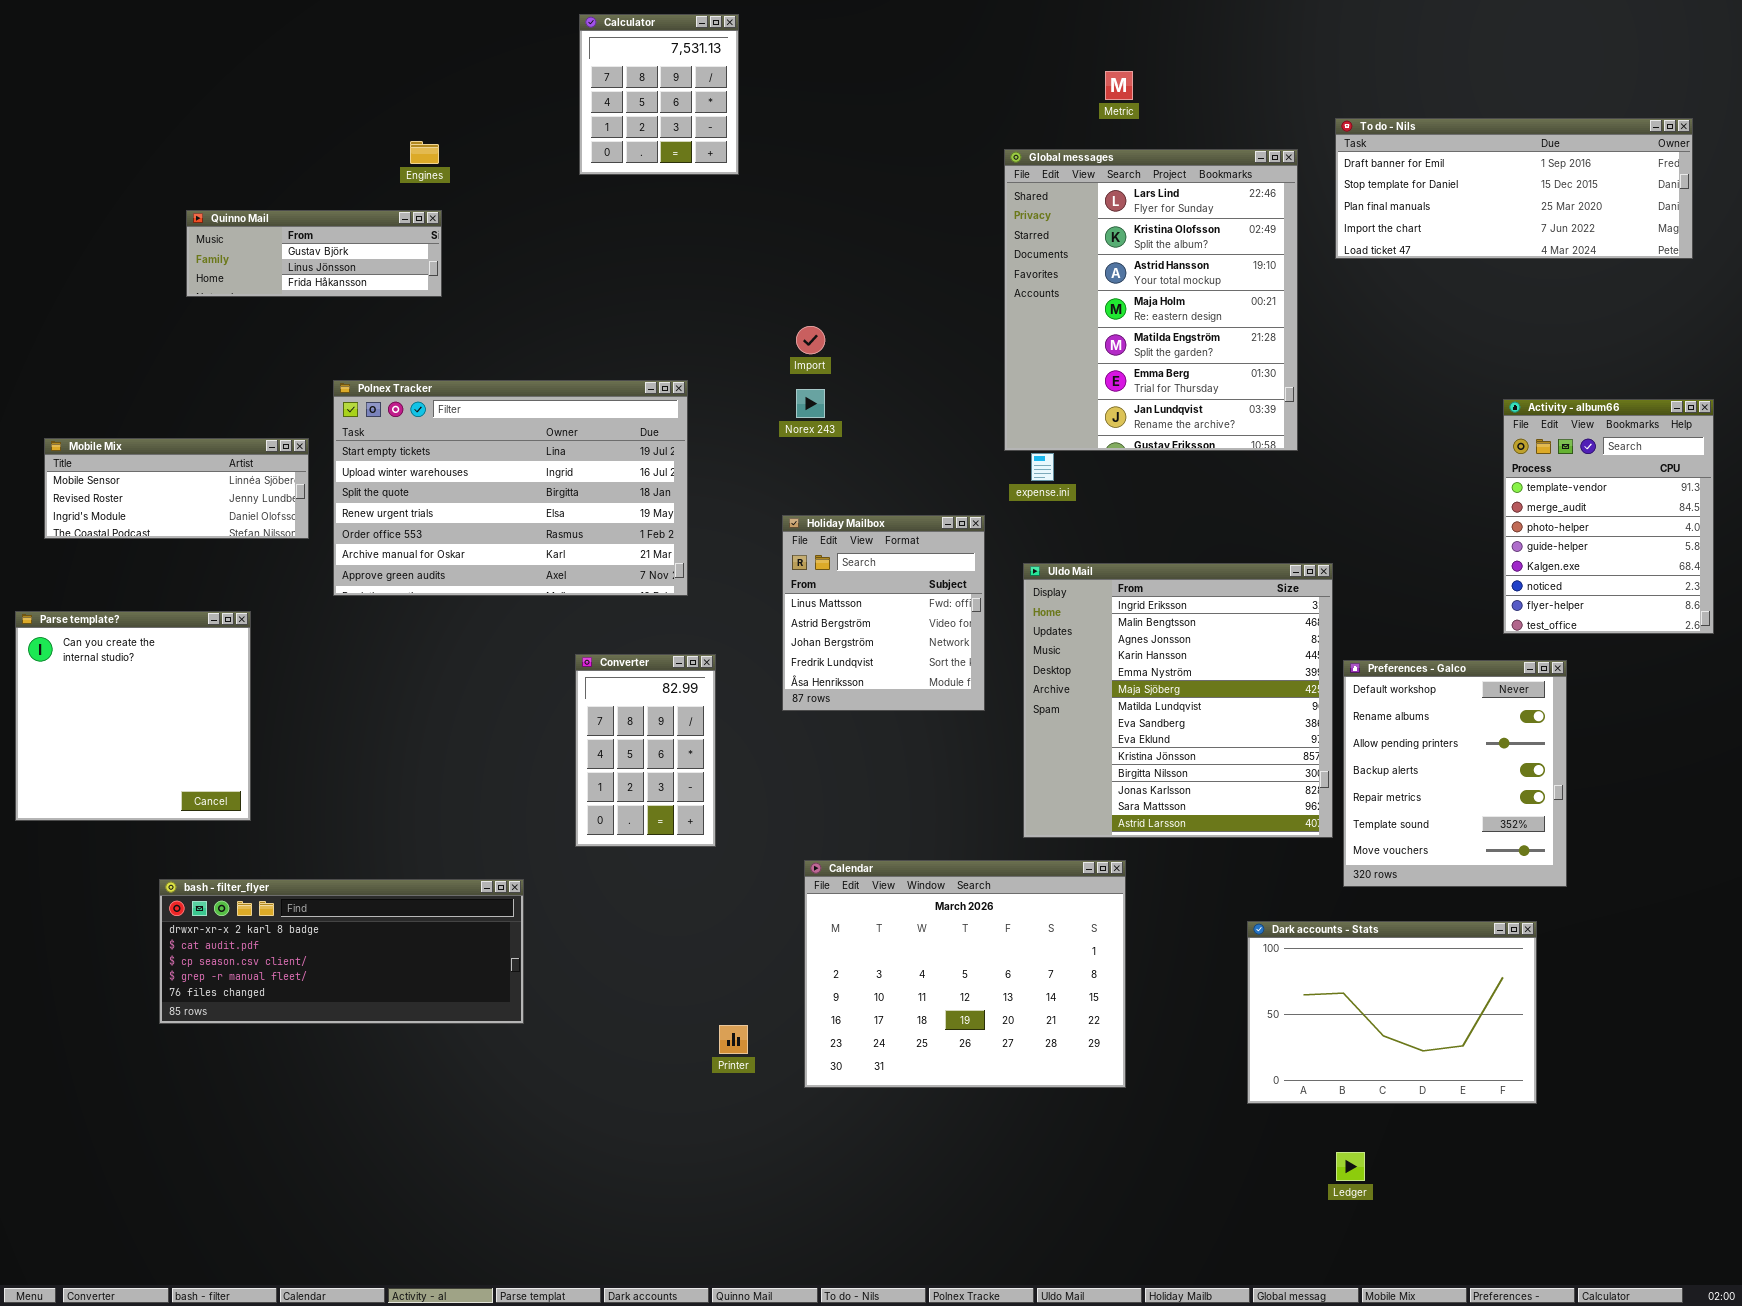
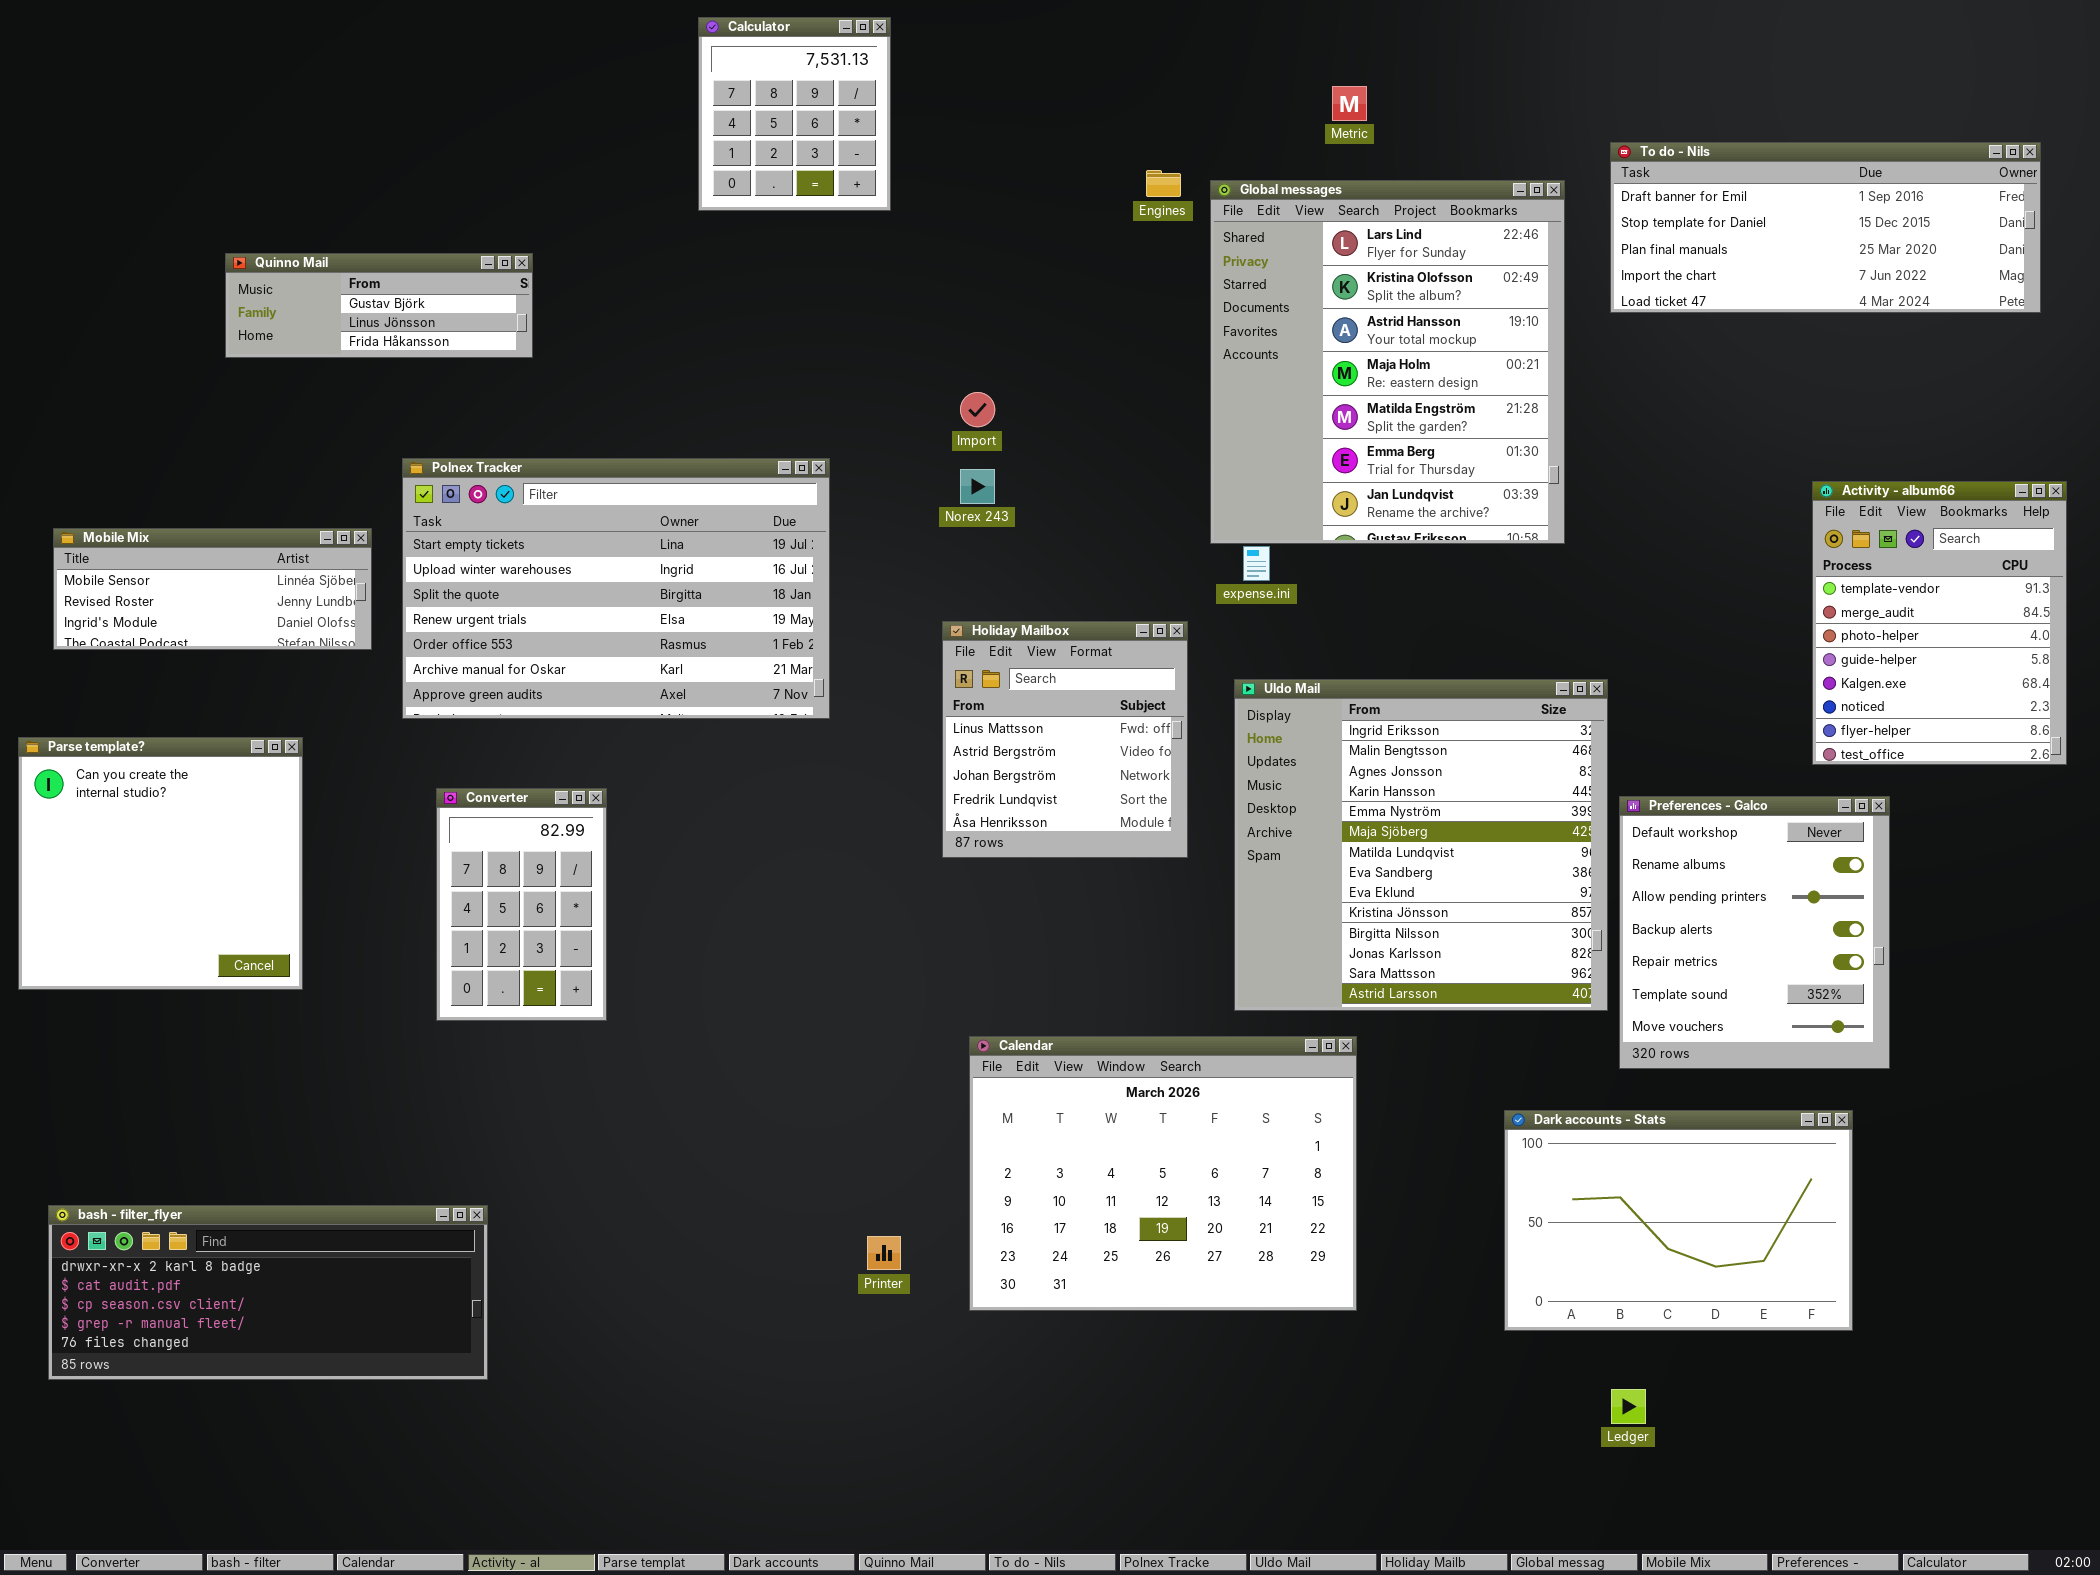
Engines: [410,141,439,164] -> [1146,170,1181,197], moved
Converter: [575,654,716,847] -> [436,788,607,1021], moved
bash - filter_flyer: [159,879,524,1024] -> [48,1205,488,1380], moved

